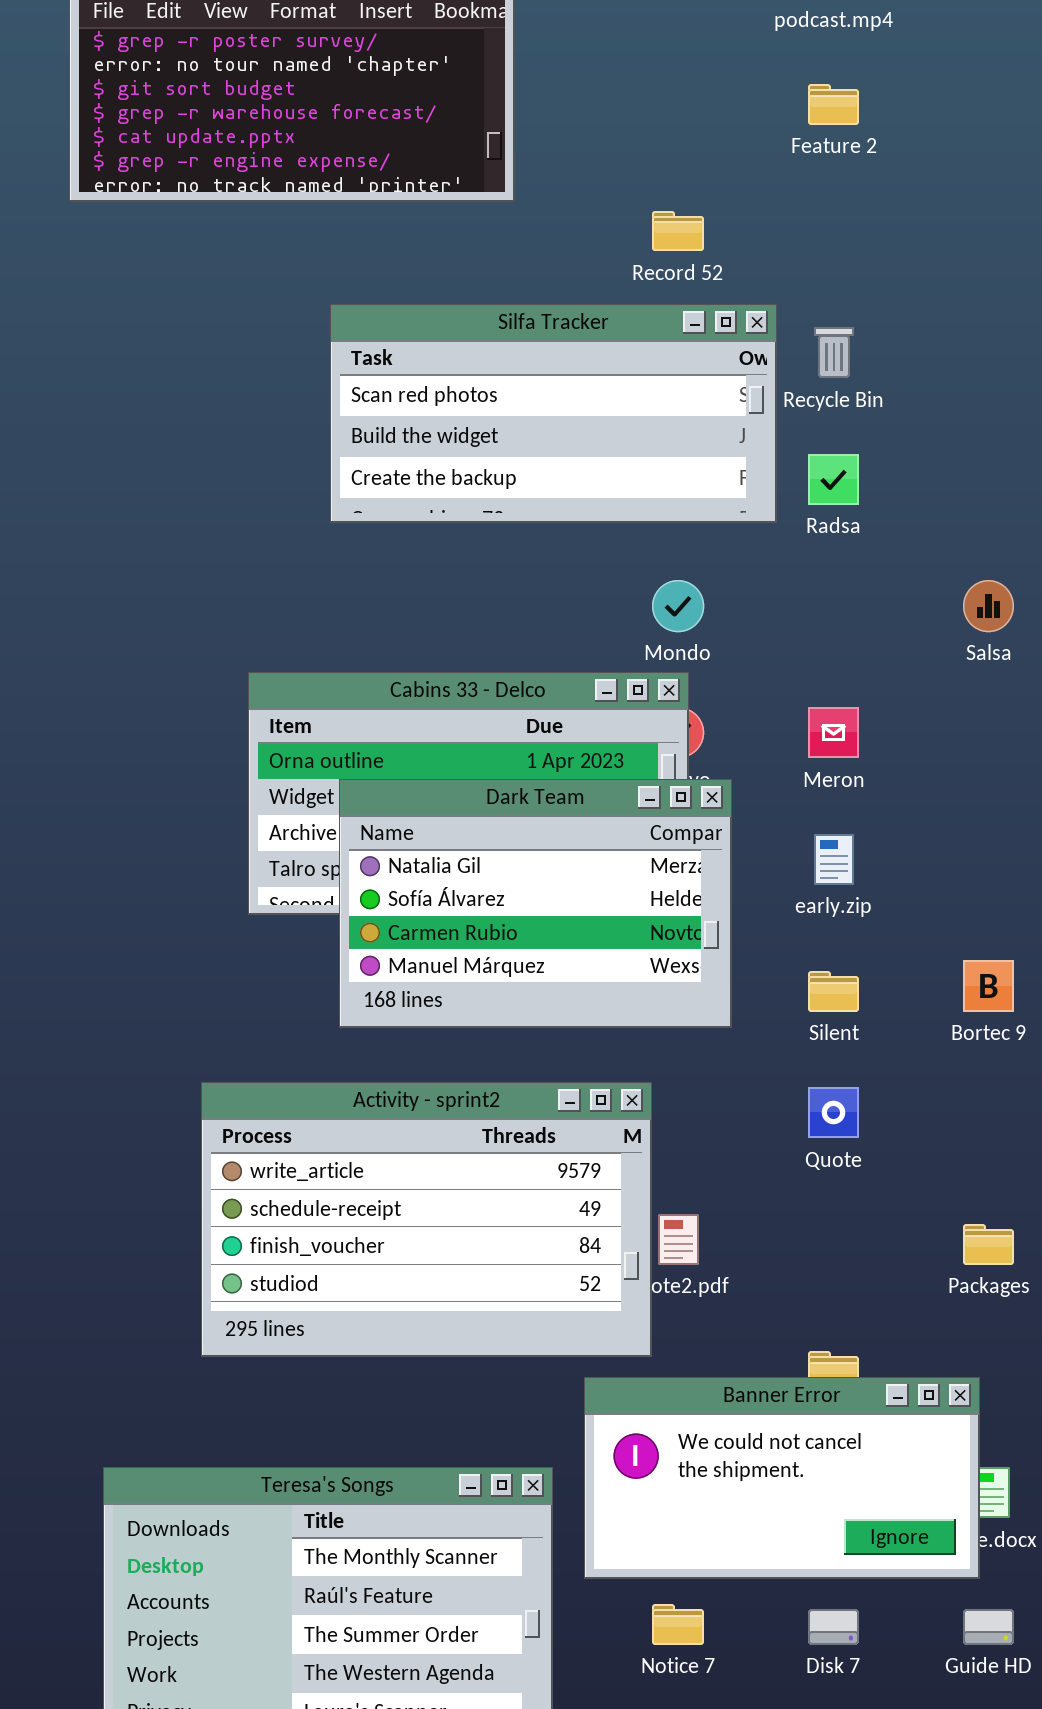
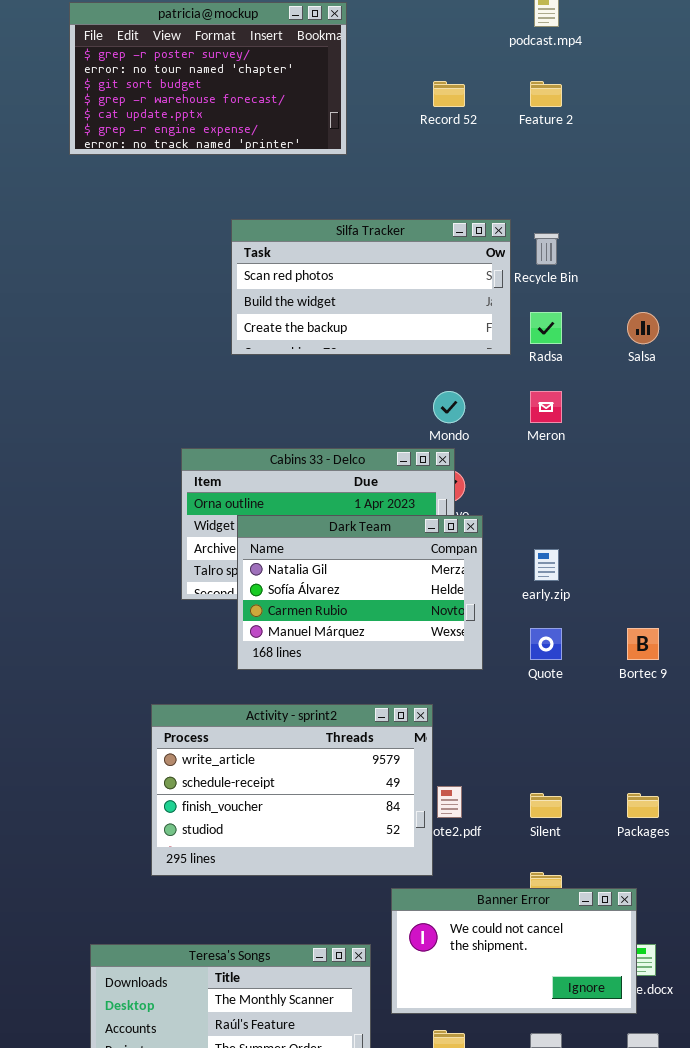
Record 52: [652,211,704,251] -> [433,81,465,107], moved
Salsa: [963,580,1014,632] -> [627,312,659,344], moved
Meron: [808,707,859,758] -> [530,391,562,423], moved
Silent: [808,971,859,1012] -> [530,793,562,818], moved
Quote: [808,1087,859,1138] -> [530,628,562,660], moved

